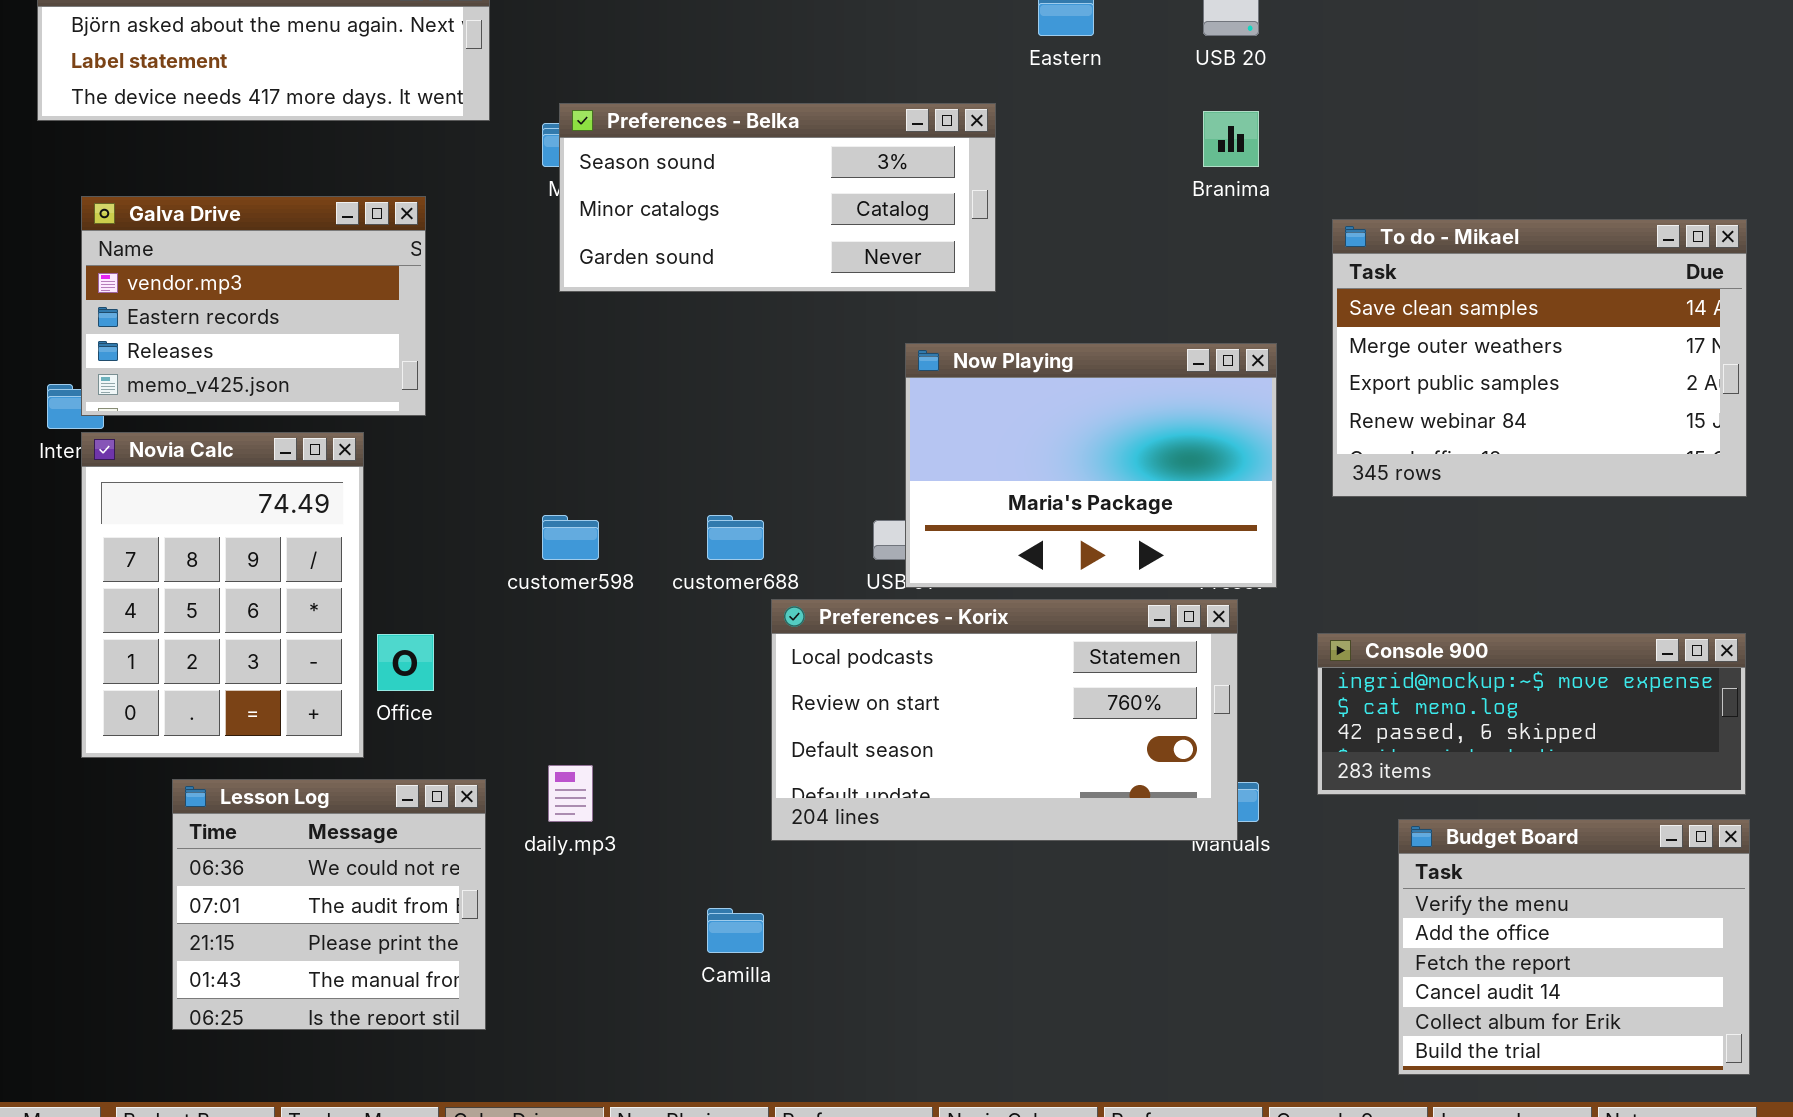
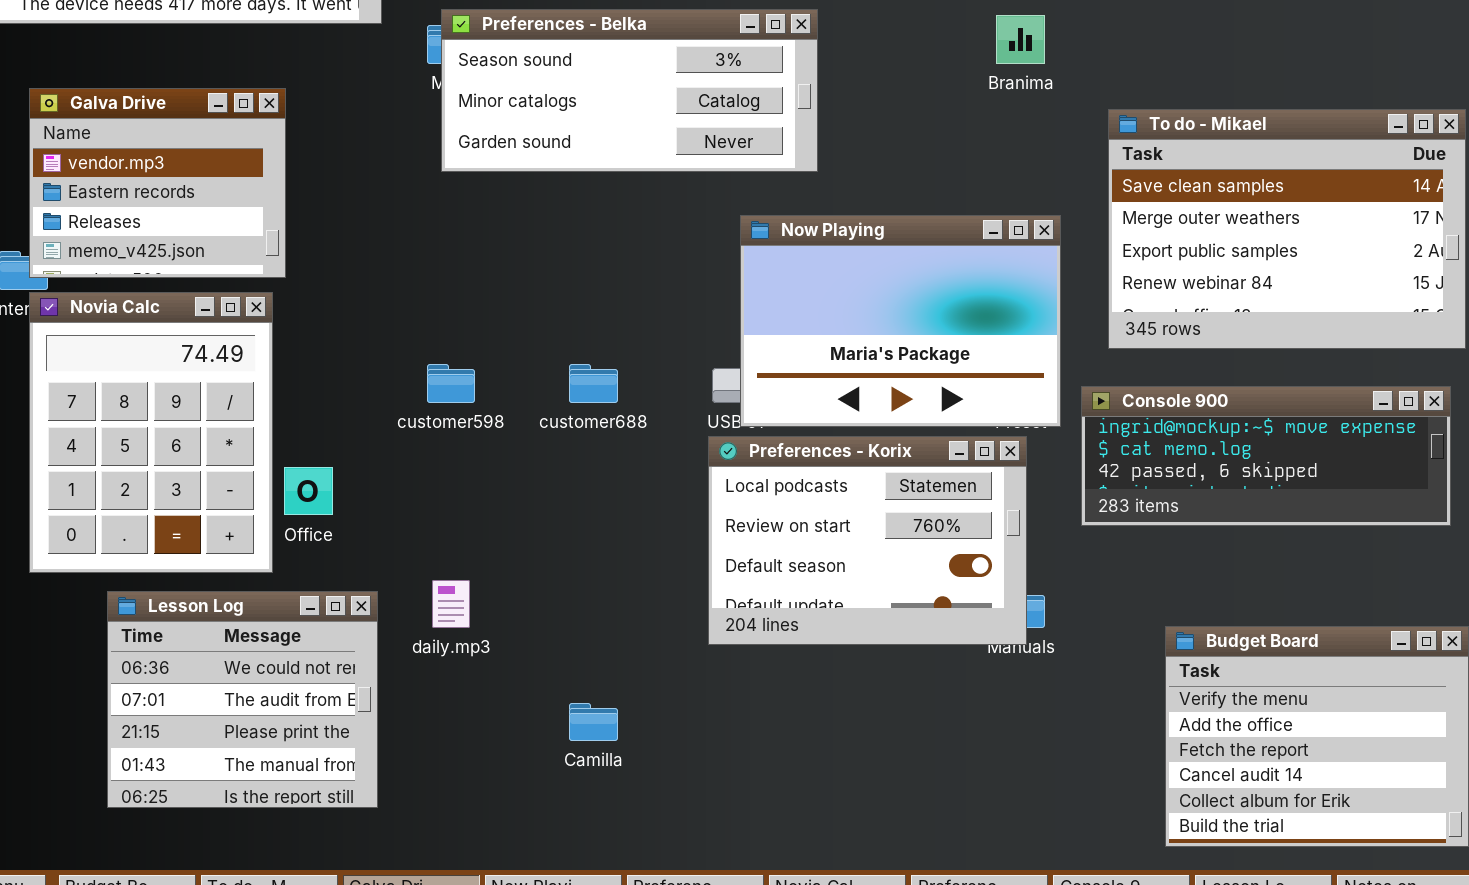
Galva Drive: [81,196,426,416] -> [29,88,286,278], resized
Preferences - Korix: [771,599,1238,841] -> [708,436,1027,645], resized
Console 900: [1317,633,1746,795] -> [1081,386,1451,526], moved

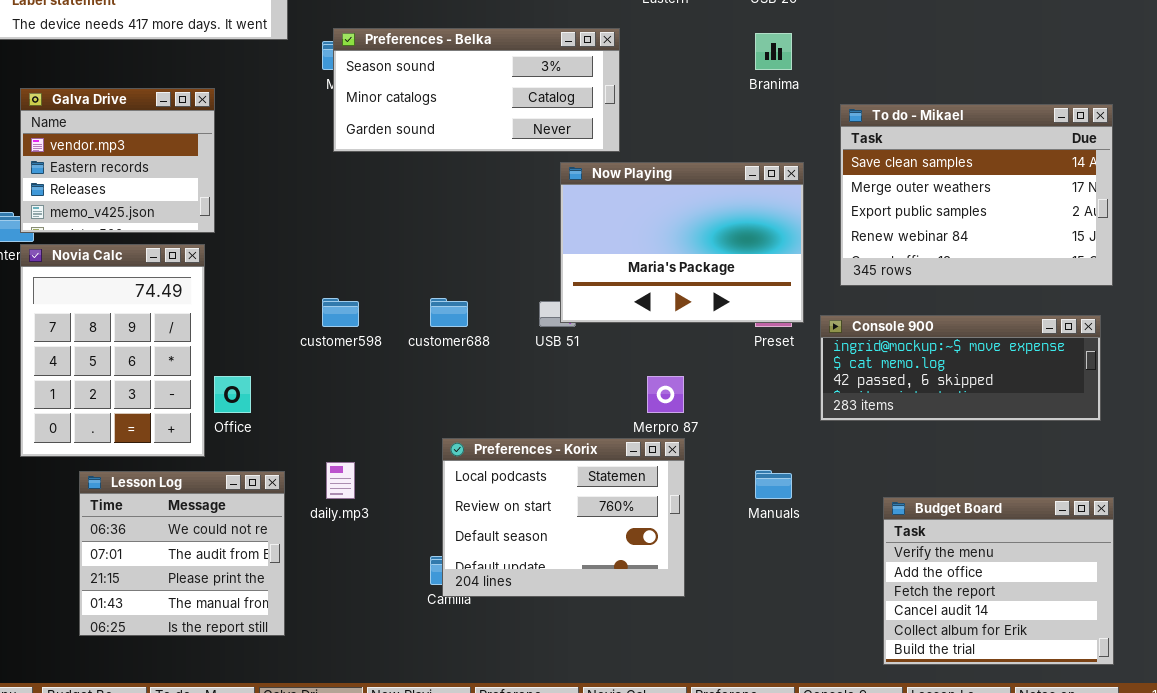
Now Playing: [740,215,1061,427] -> [560,162,804,323], moved
Preferences - Korix: [708,436,1027,645] -> [442,438,685,597], moved

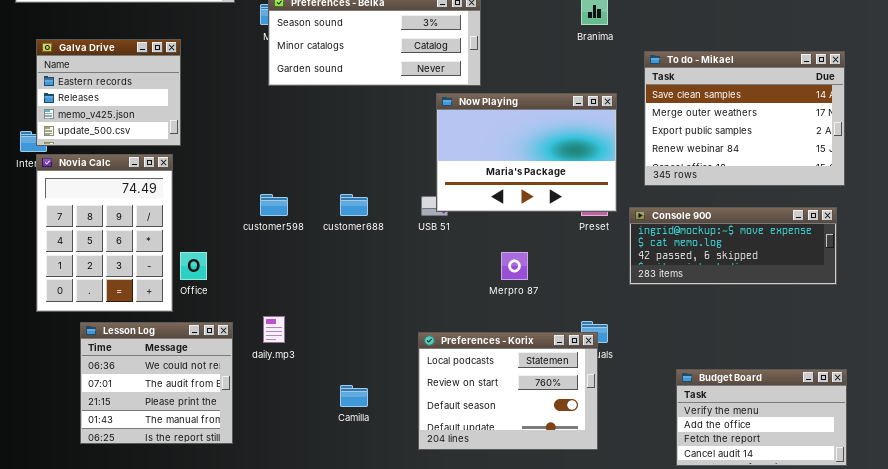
Galva Drive: [20,88,215,233] -> [36,39,181,146], scrolled down 1 row
Preferences - Korix: [442,438,685,597] -> [418,332,598,450], moved
Budget Board: [883,497,1114,665] -> [676,369,847,466], resized

